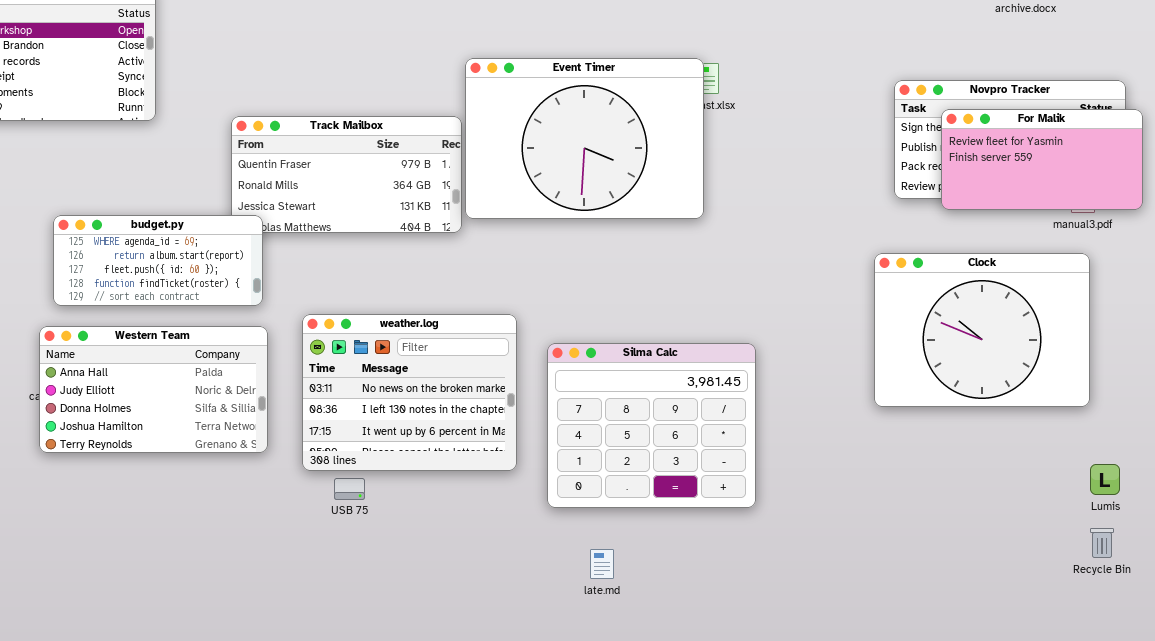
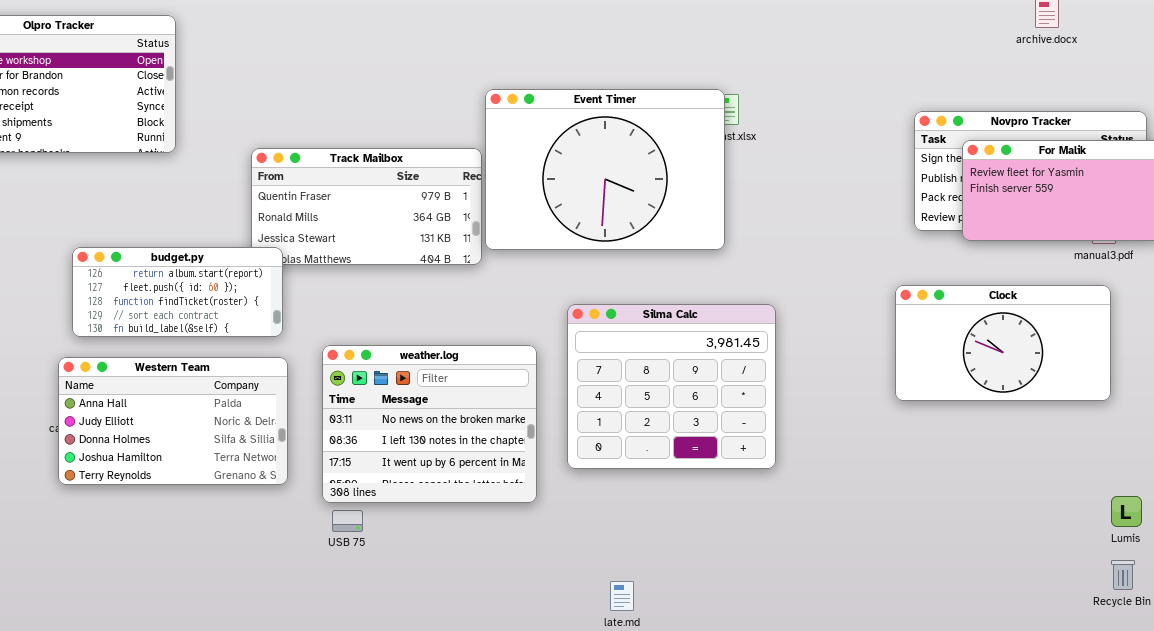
budget.py: [53,215,263,306] -> [72,247,283,337], scrolled down 1 row
Clock: [874,253,1090,407] -> [895,285,1111,401], resized
Silma Calc: [547,343,756,508] -> [567,304,776,469], moved
USB 75: [334,478,365,500] -> [332,510,363,532], moved

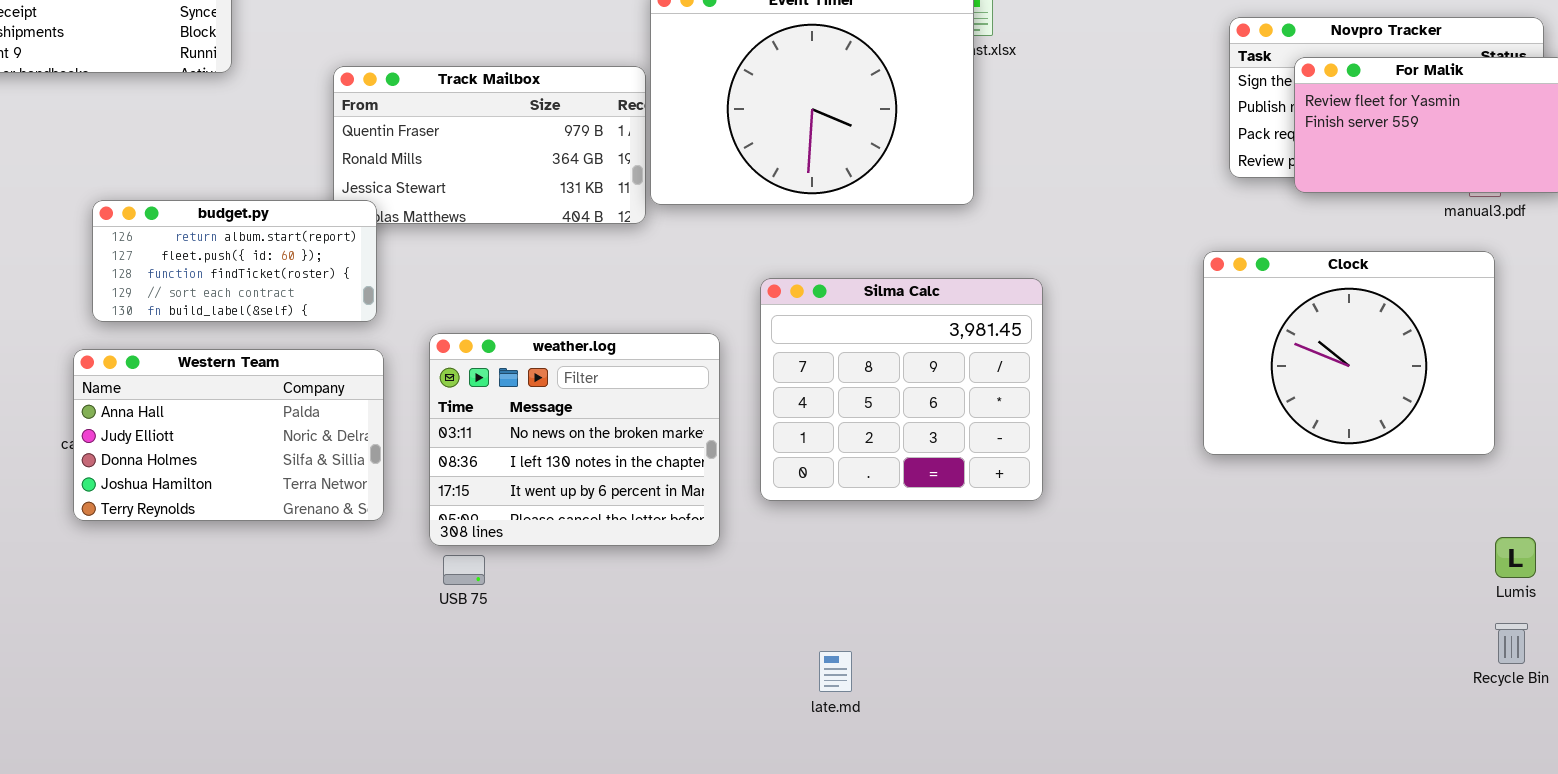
Clock: [895,285,1111,401] -> [1203,251,1495,455], resized

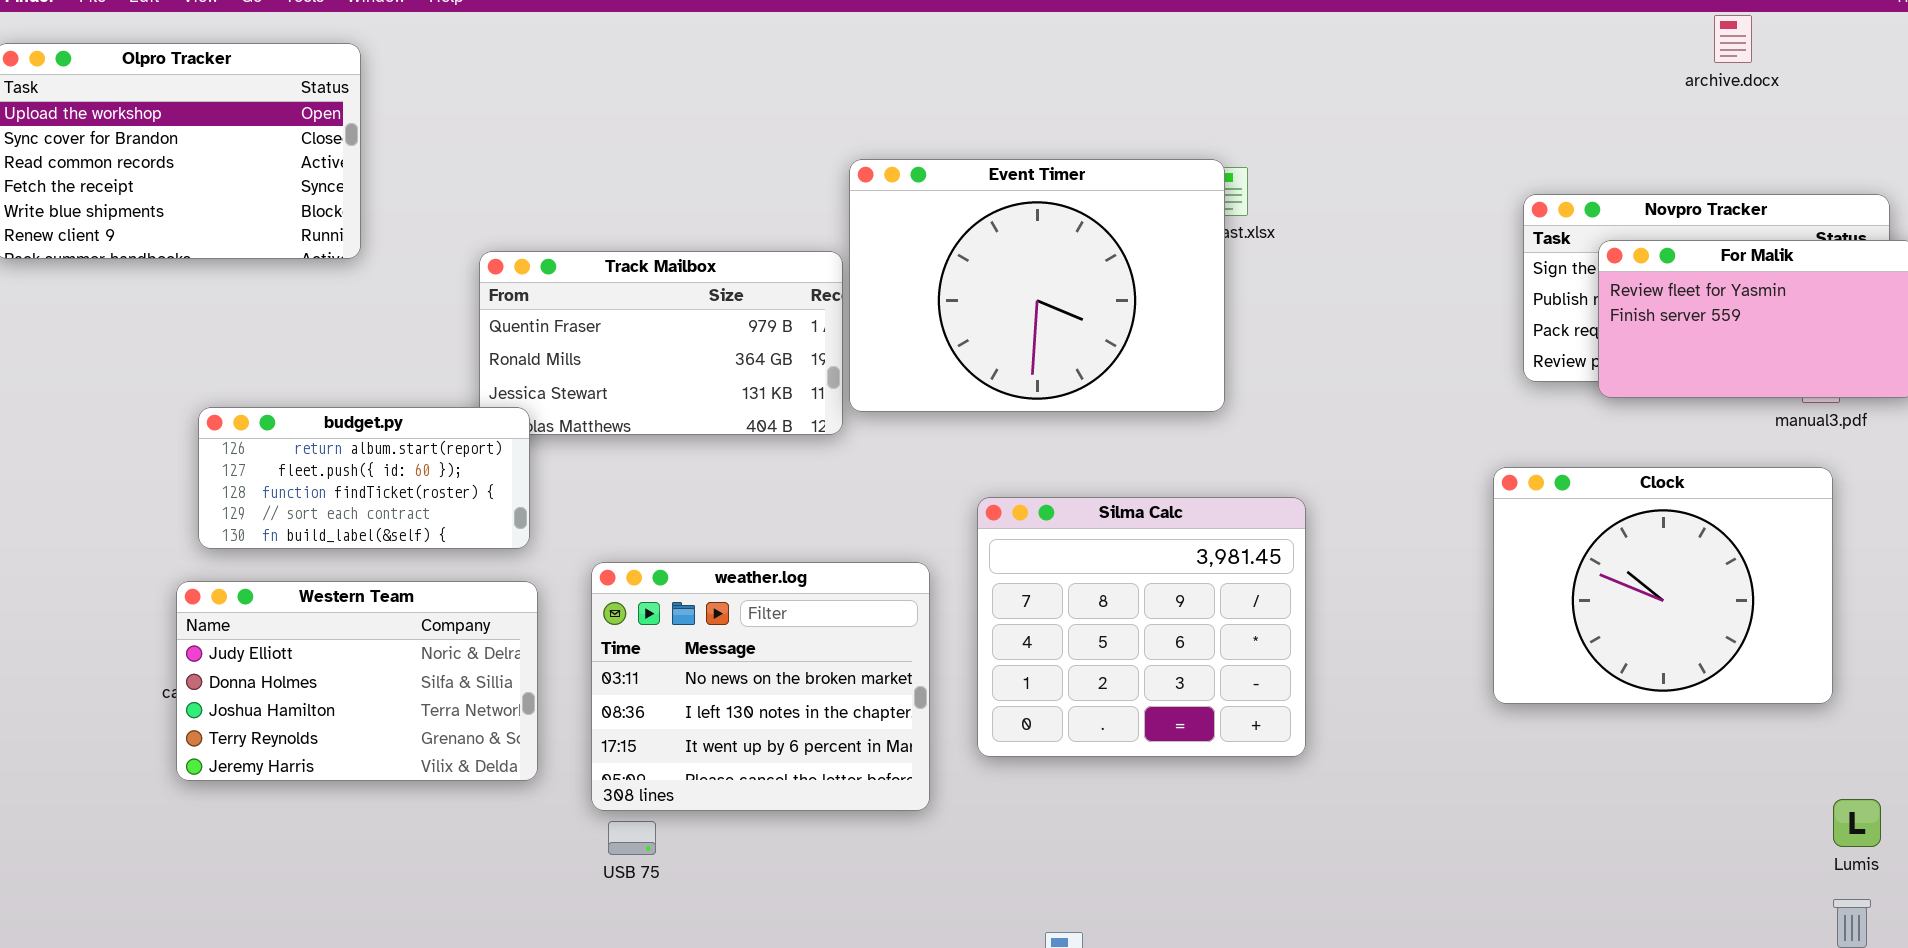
Western Team: [73,349,384,521] -> [176,581,538,781], scrolled down 1 row

